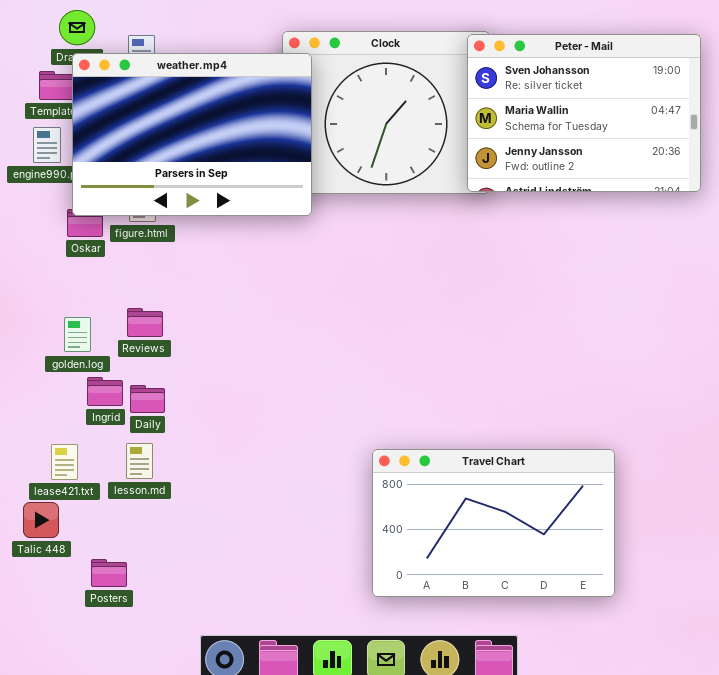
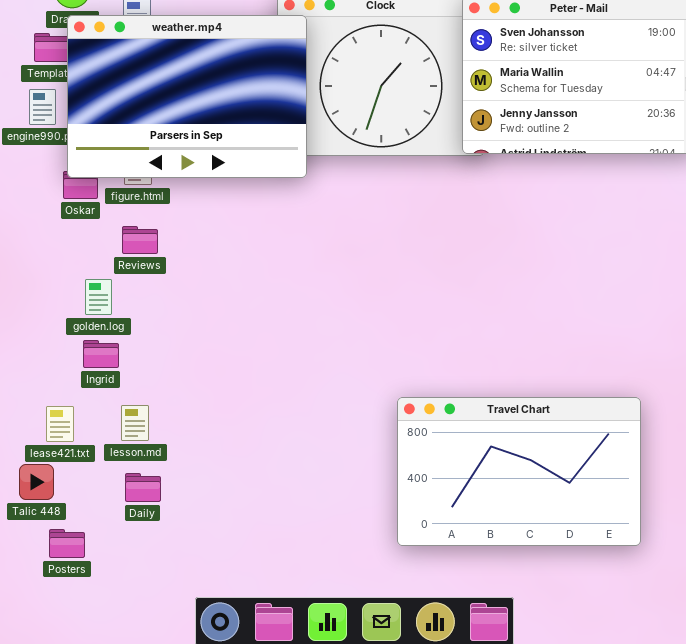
Reviews: [127,308,163,337] -> [122,226,158,254], moved
golden.log: [64,317,91,352] -> [85,279,112,315], moved
Daily: [130,385,165,413] -> [125,473,161,502], moved
Travel Chart: [372,449,615,597] -> [397,397,641,546], moved
Posters: [91,559,127,587] -> [49,529,85,558], moved

